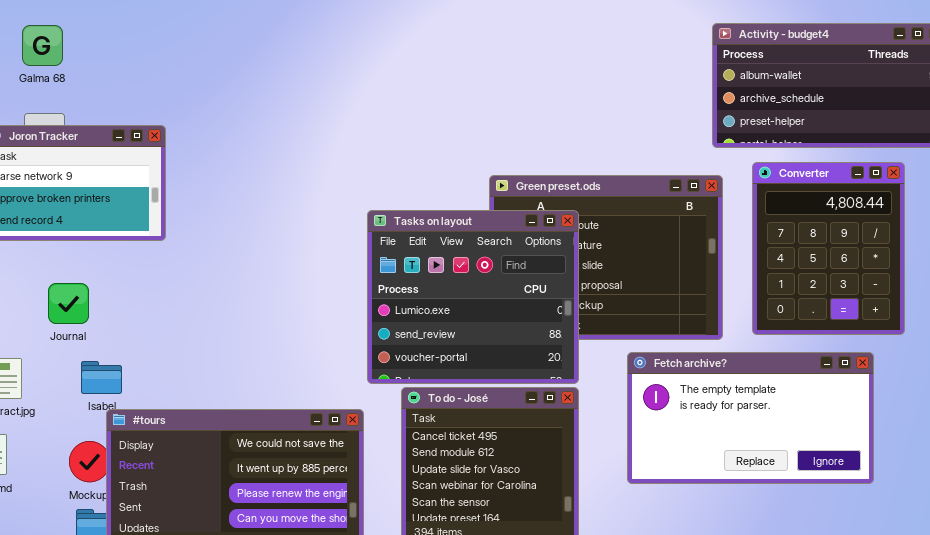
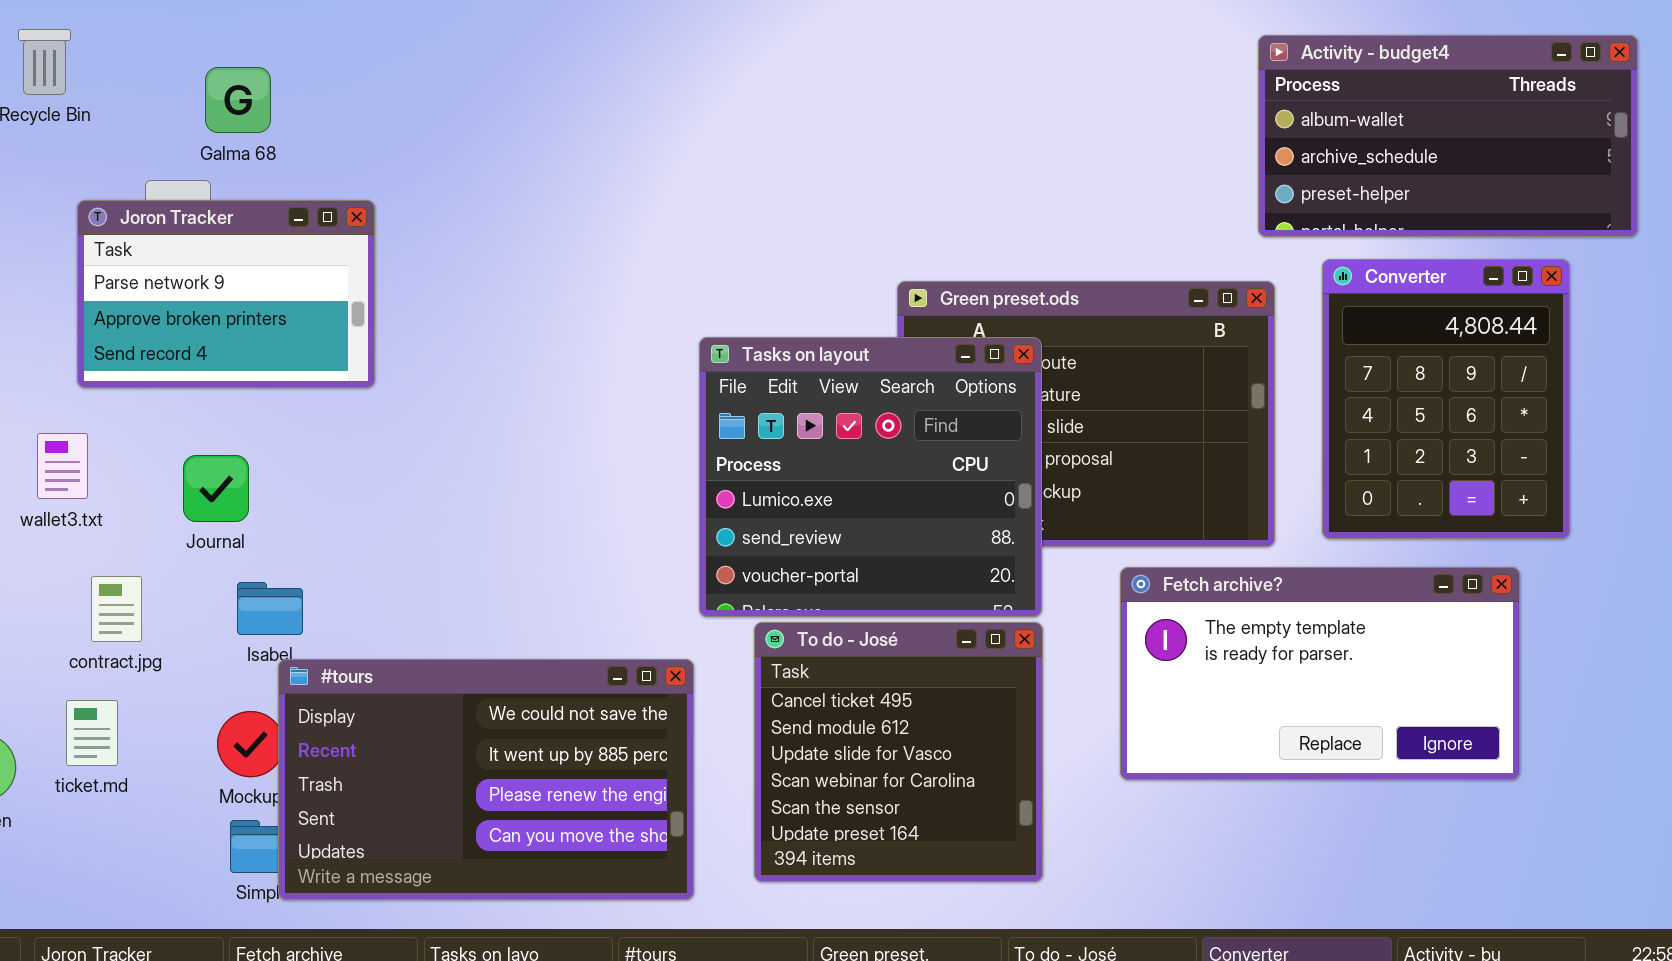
Galma 68: [22,25,63,66] -> [205,67,271,133], moved

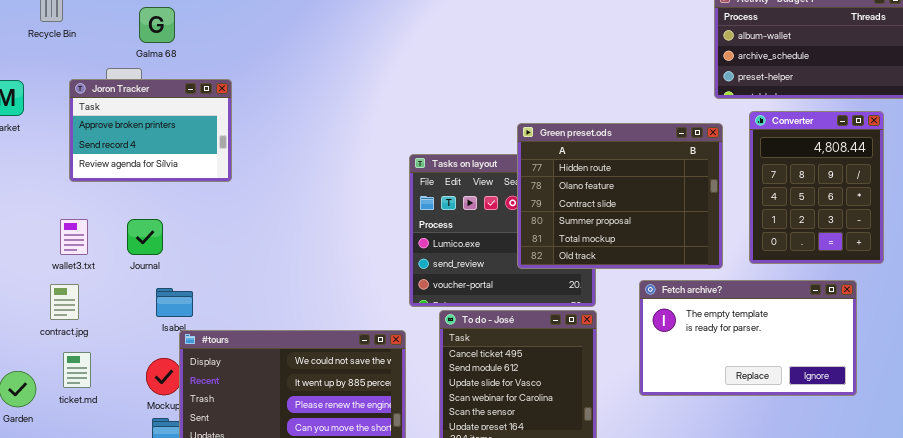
Joron Tracker: [77,200,375,388] -> [69,79,232,182], scrolled down 1 row
Green preset.ods: [897,281,1275,547] -> [517,123,723,269], raised
wallet3.txt: [37,433,88,499] -> [60,219,88,255], moved
contract.jpg: [91,576,142,642] -> [50,284,79,320], moved

